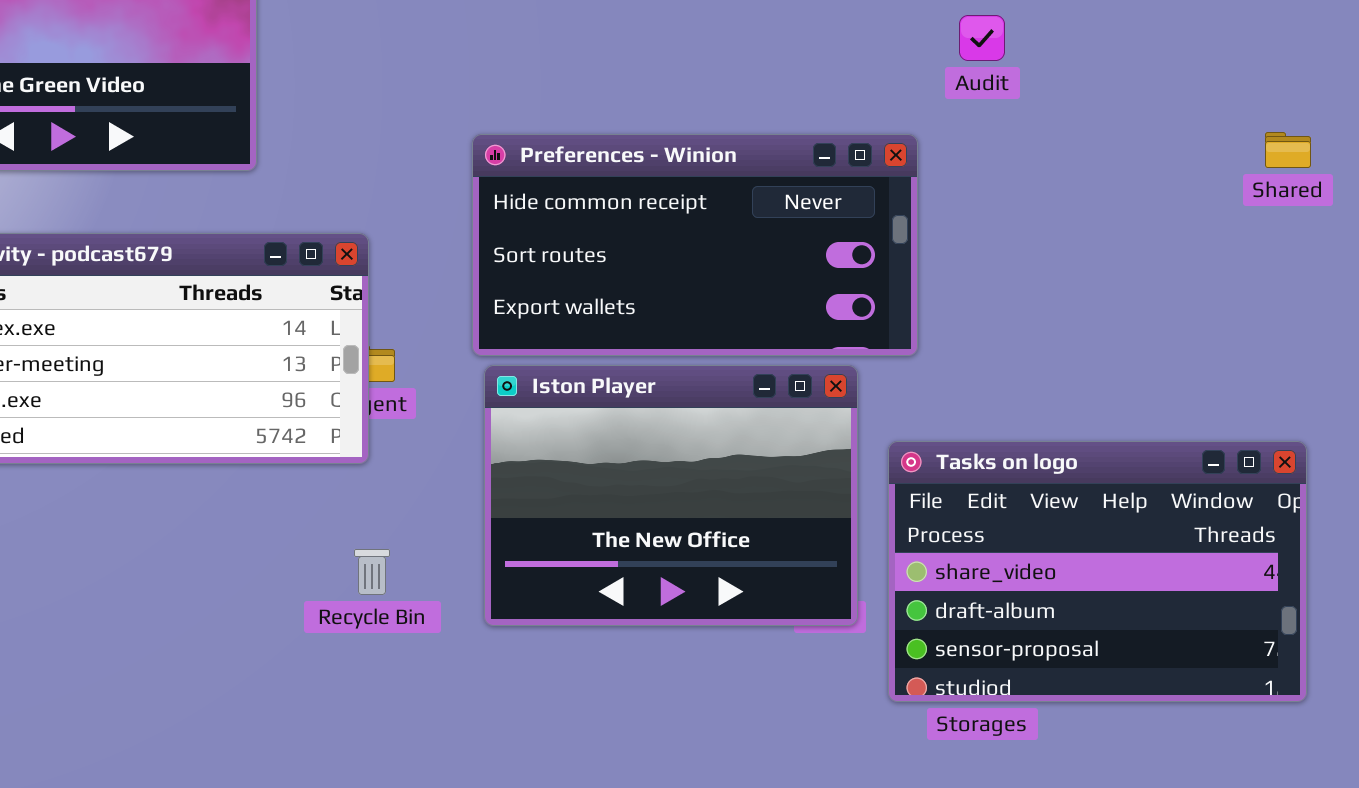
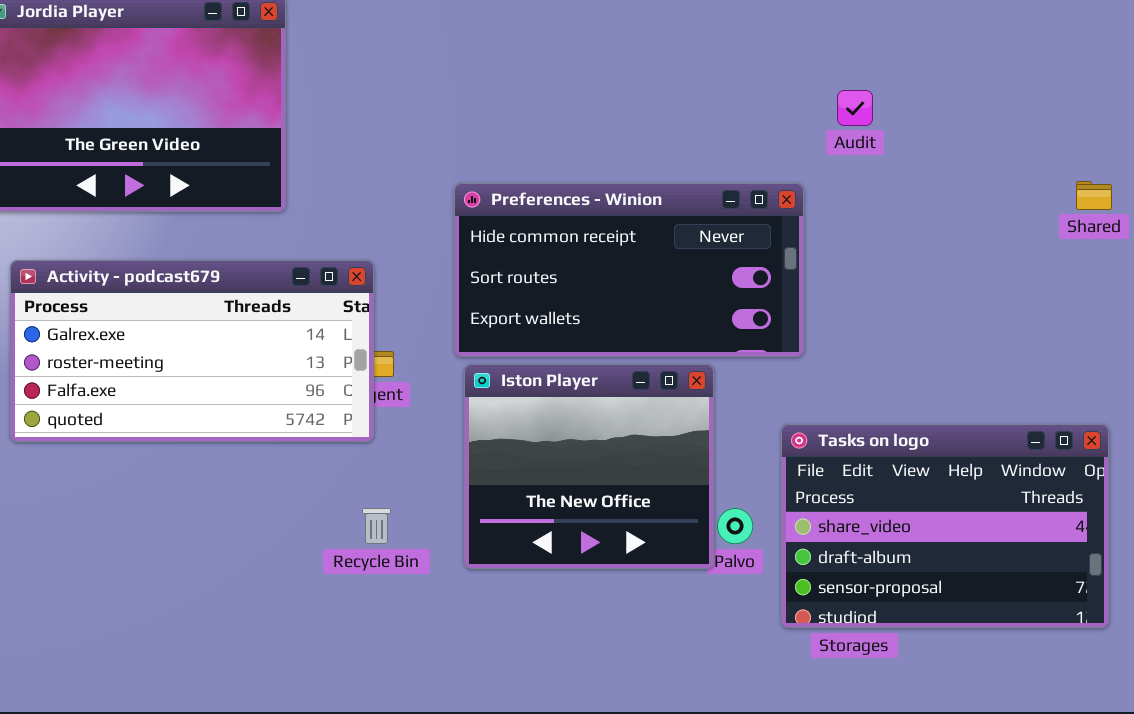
Iston Player: [484,365,858,626] -> [464,364,714,569], resized

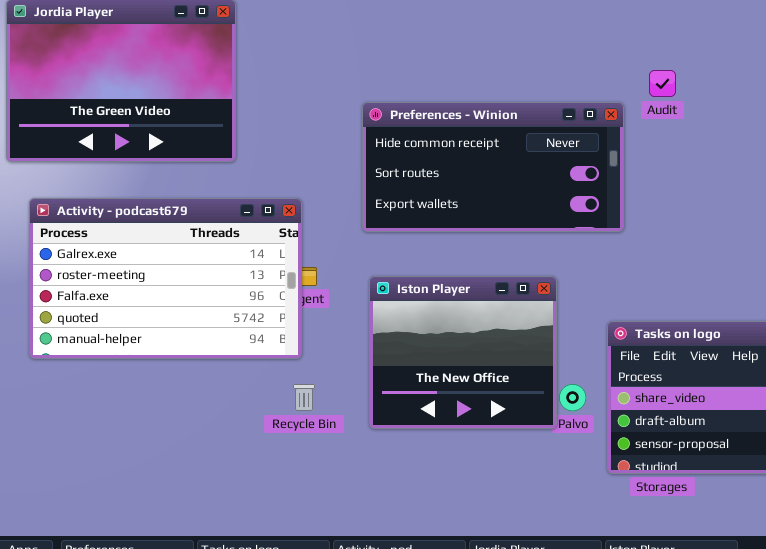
Preferences - Winion: [454,183,804,357] -> [362,102,624,232], moved
Activity - podcast679: [10,260,374,442] -> [29,198,302,359], resized

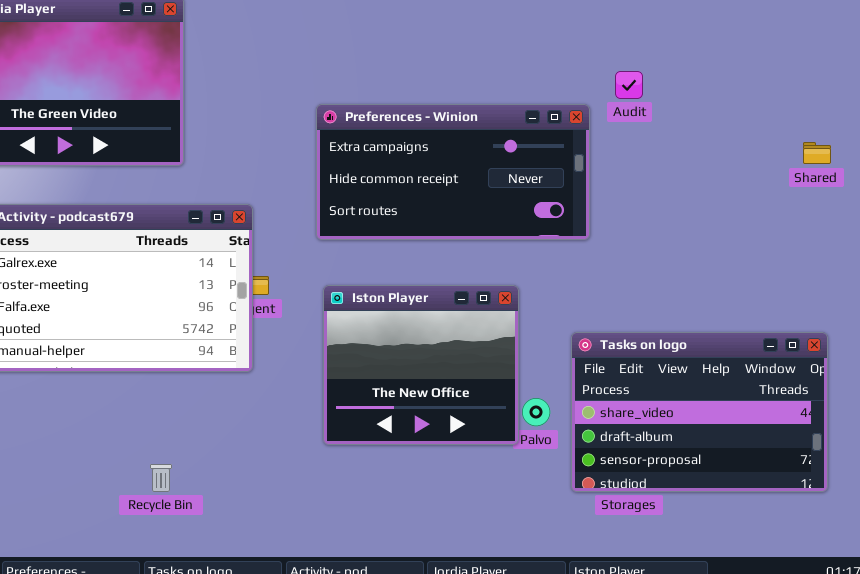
Preferences - Winion: [362,102,624,232] -> [316,104,590,240], scrolled up 1 row
Recycle Bin: [293,384,315,411] -> [150,464,172,492], moved

